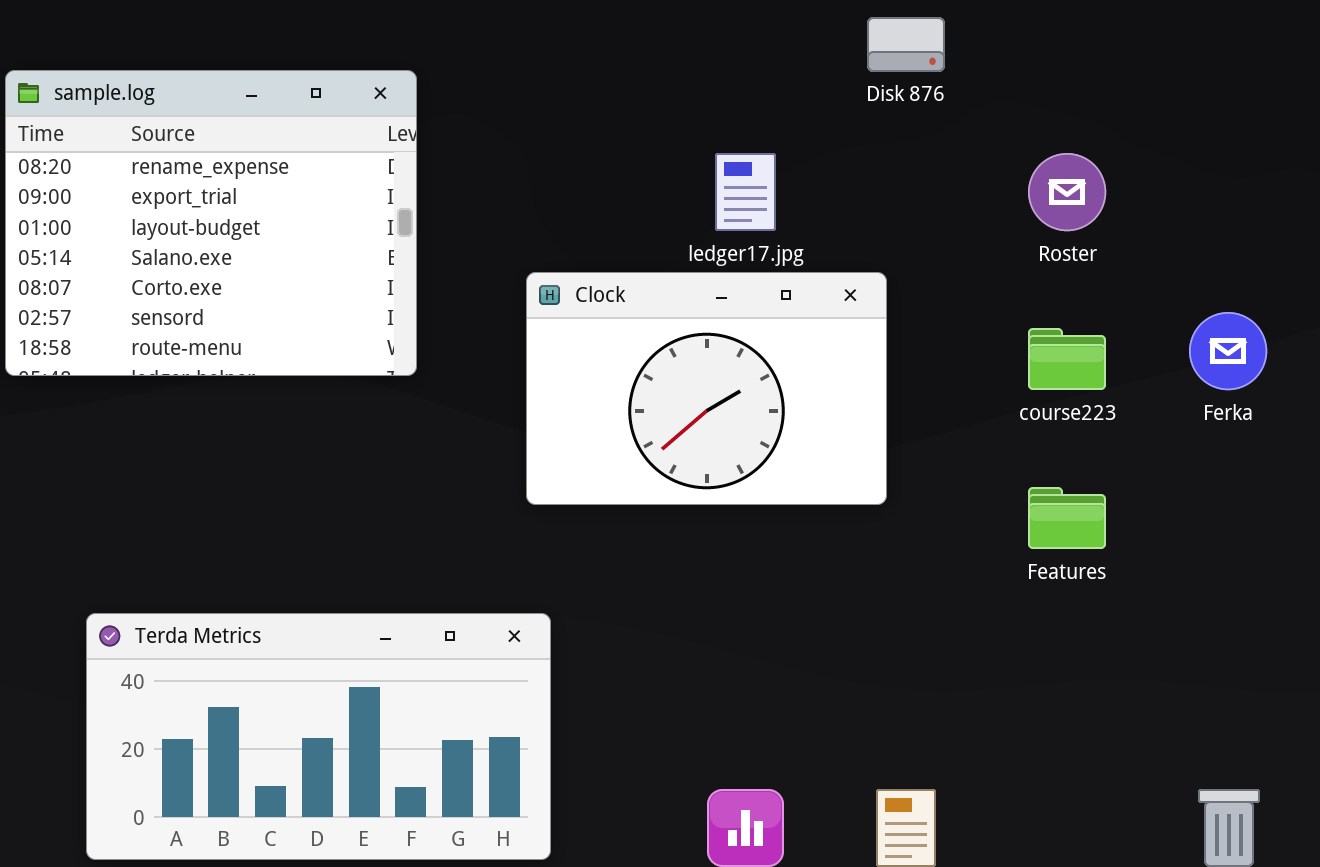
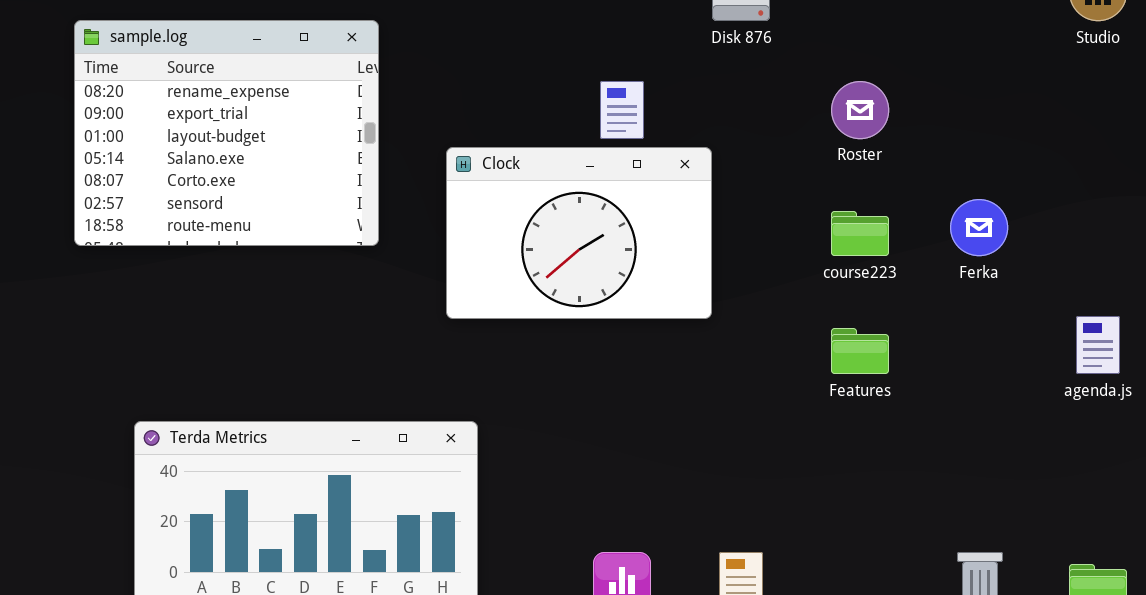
Clock: [526,272,887,505] -> [446,147,712,319], moved

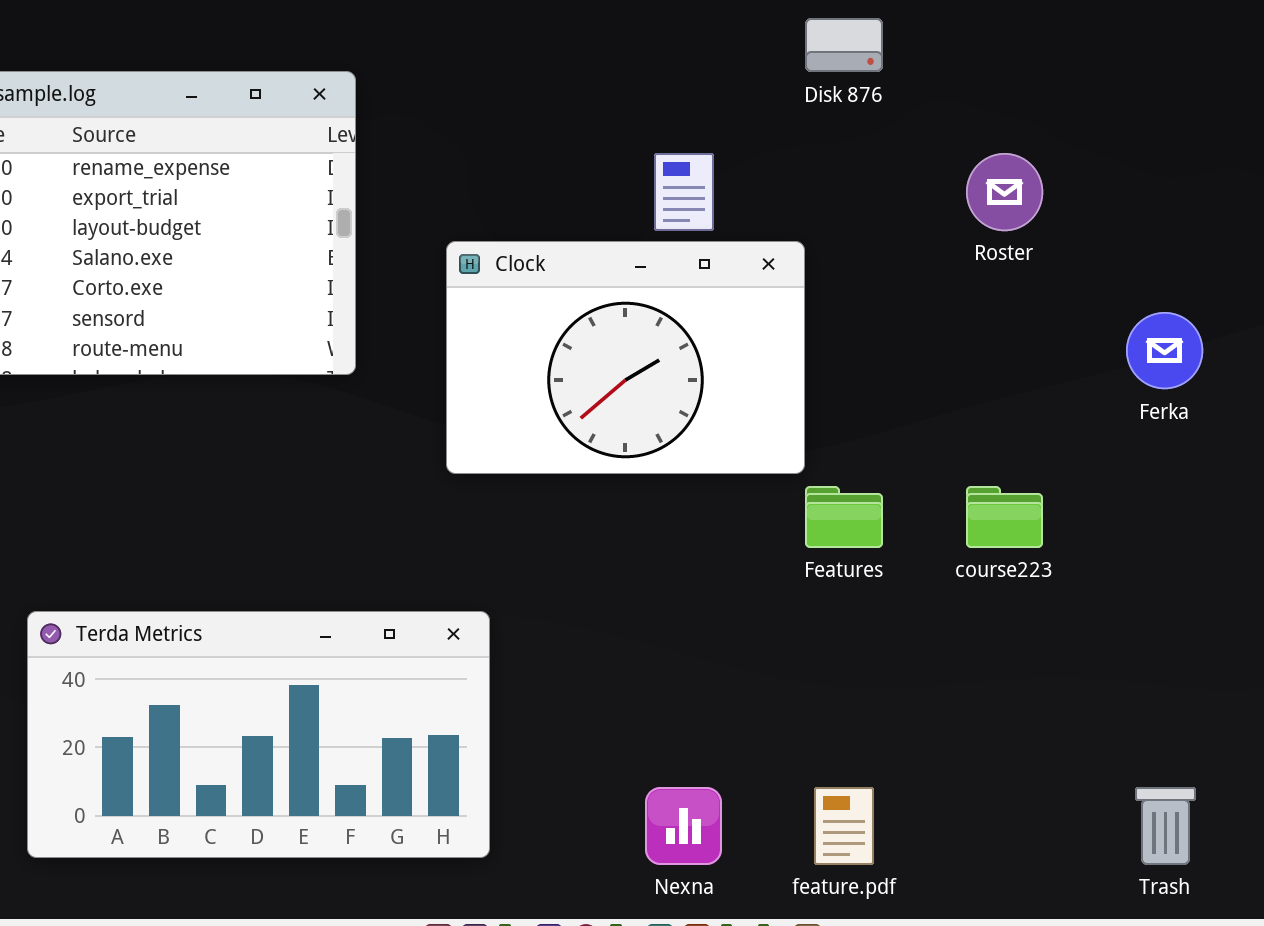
course223: [831,211,889,256] -> [966,486,1043,548], moved
Features: [831,328,889,374] -> [805,486,883,548], moved

